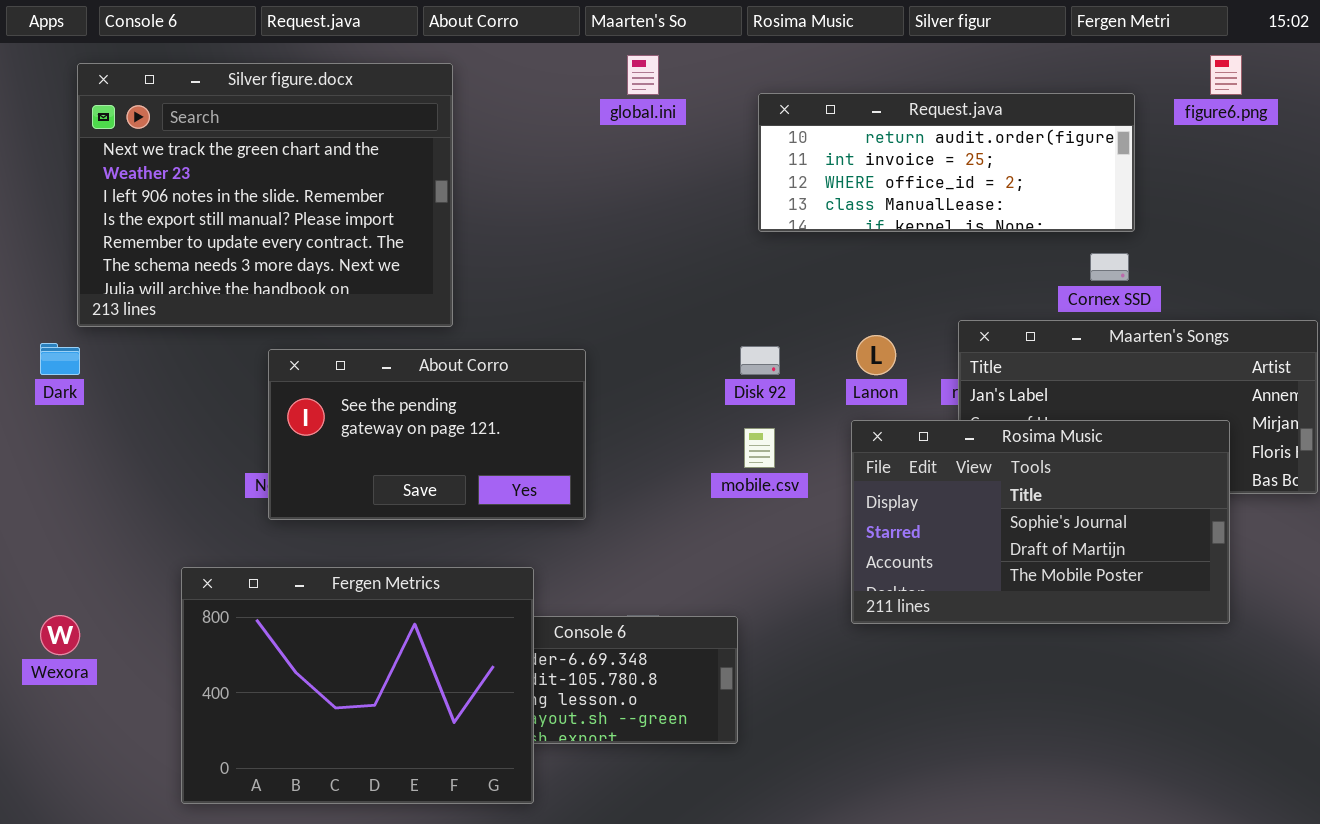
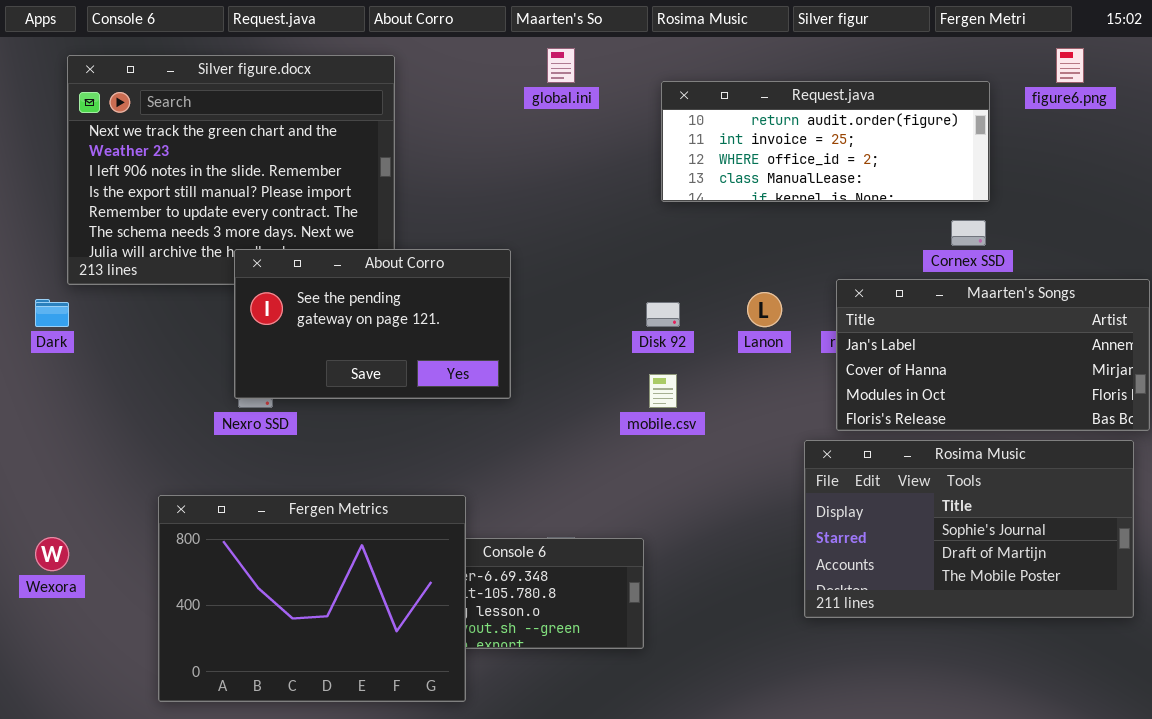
About Corro: [268,349,586,520] -> [234,249,511,399], moved
Rosima Music: [851,420,1230,624] -> [804,440,1134,618], moved

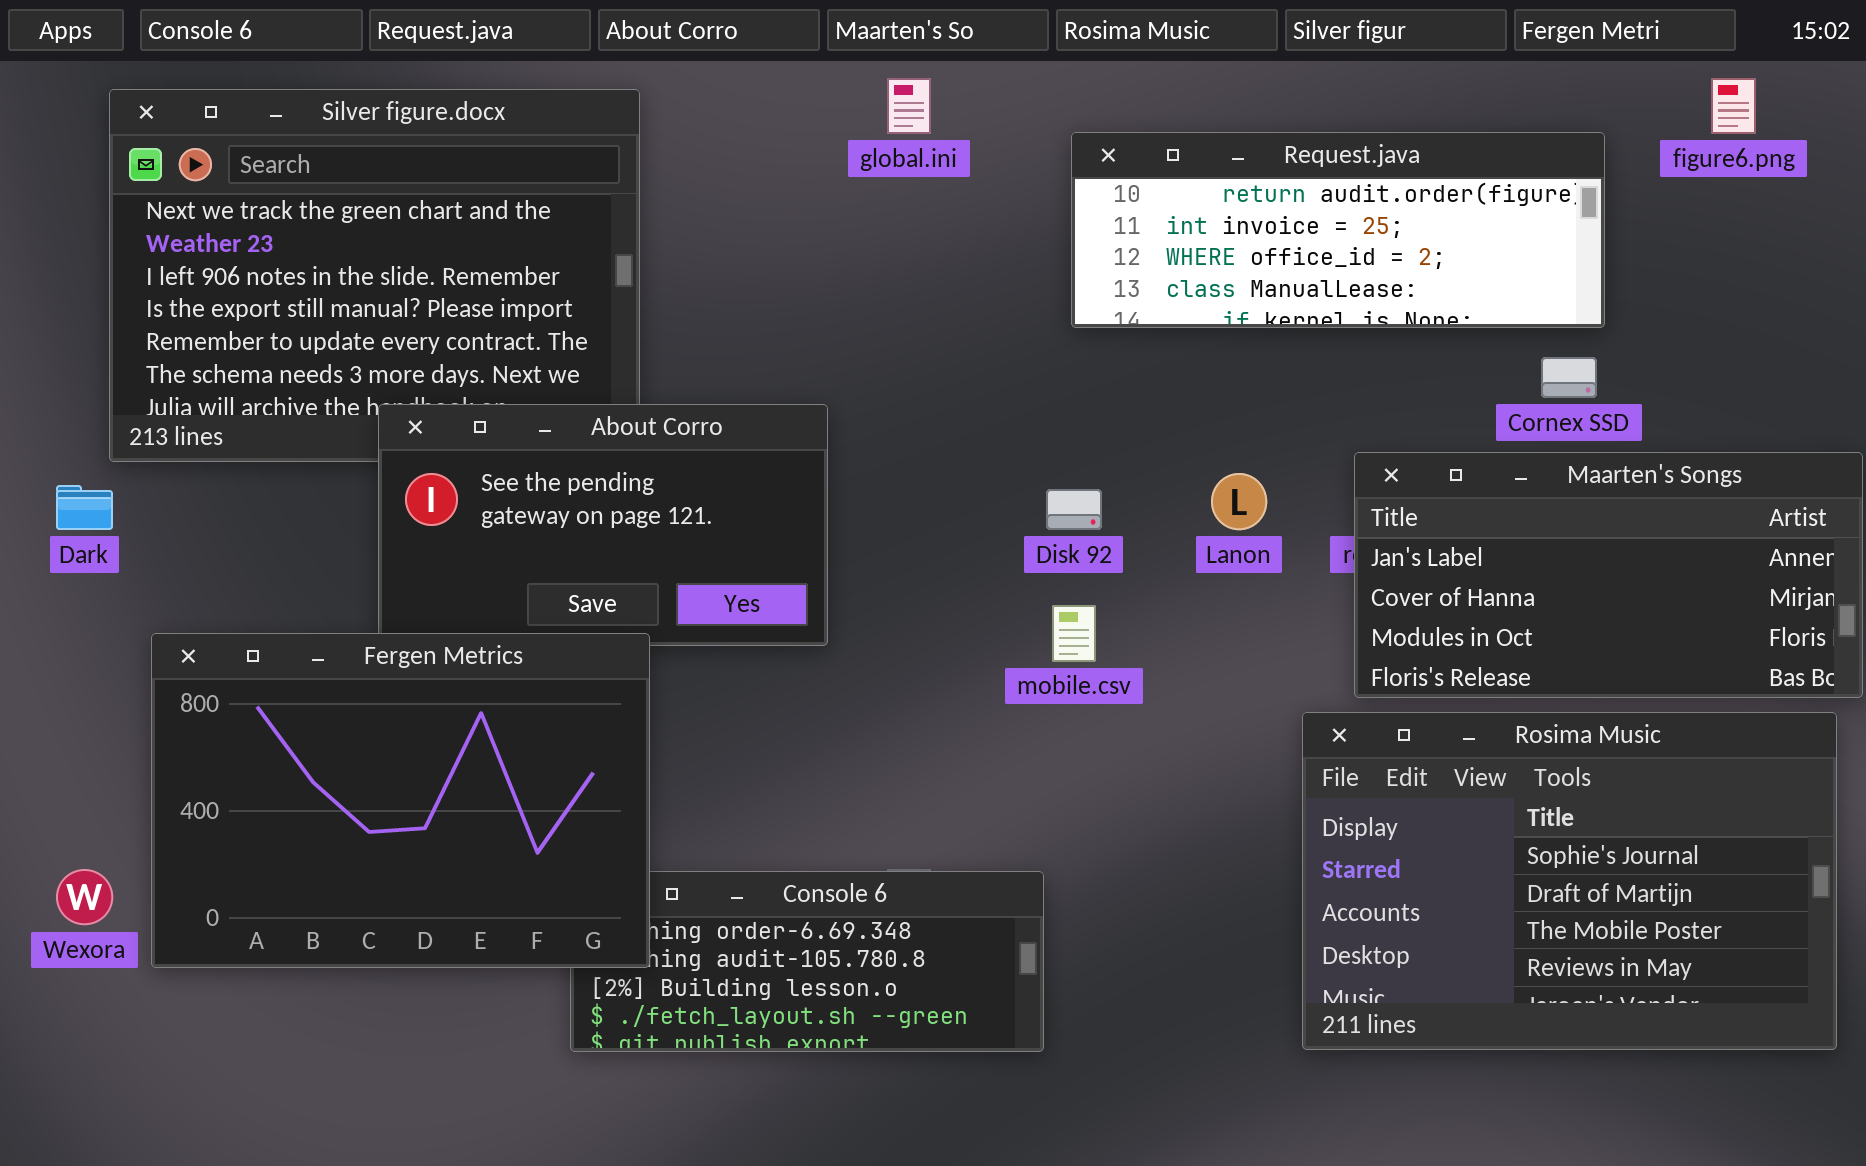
Rosima Music: [804,440,1134,618] -> [1302,712,1837,1050], resized
Fergen Metrics: [158,495,466,702] -> [151,633,650,968], moved

